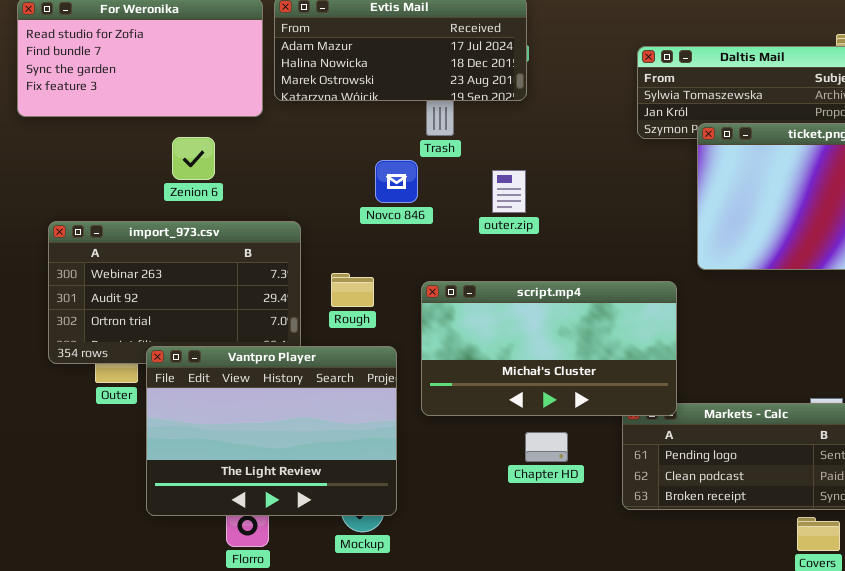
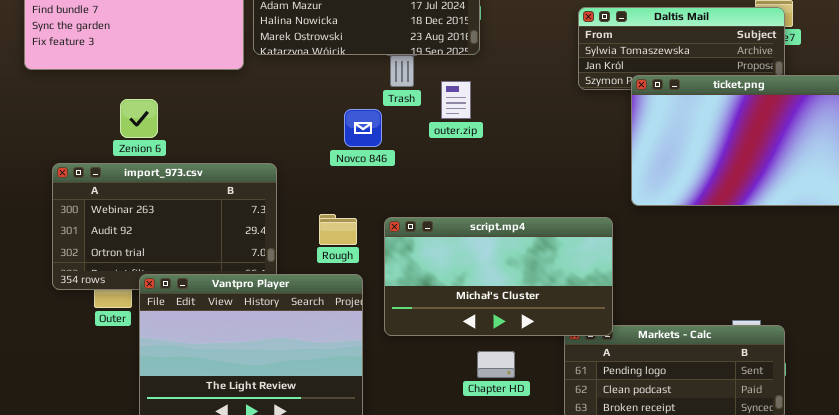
Zenion 6: [172,137,215,180] -> [120,99,158,138], moved
outer.zip: [492,170,526,213] -> [441,81,471,119], moved
Rough: [331,273,374,307] -> [319,214,357,245], moved

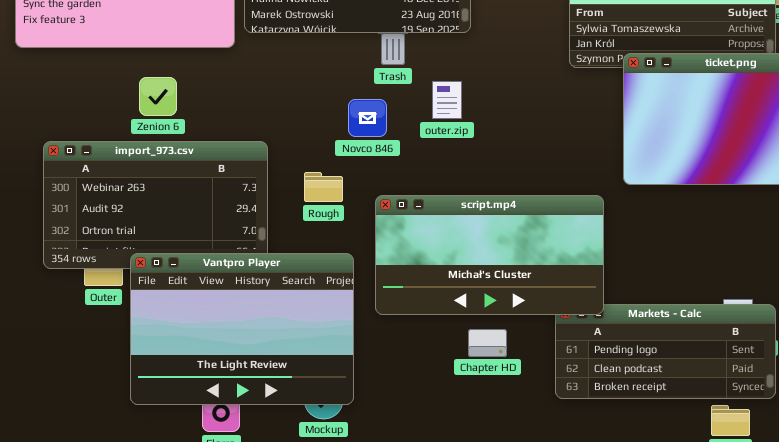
outer.zip: [441,81,471,119] -> [432,81,462,119], moved
Zenion 6: [120,99,158,138] -> [139,77,177,116], moved
Novco 846: [344,109,382,147] -> [348,99,387,137], moved
Rough: [319,214,357,245] -> [304,172,343,202], moved

